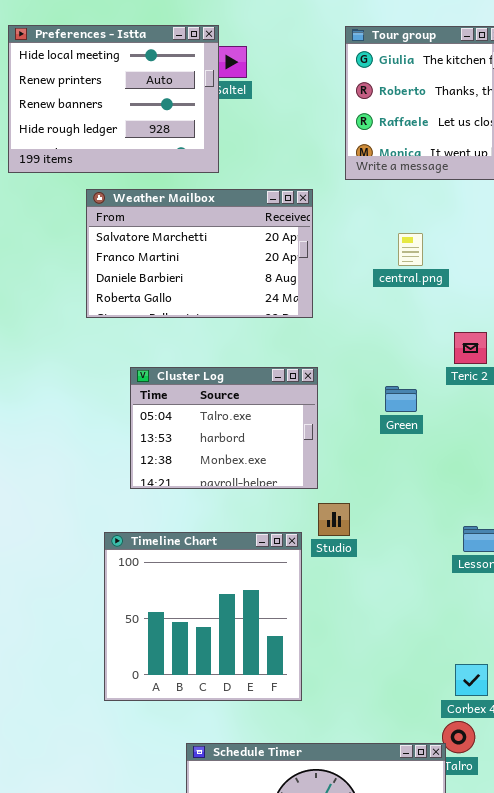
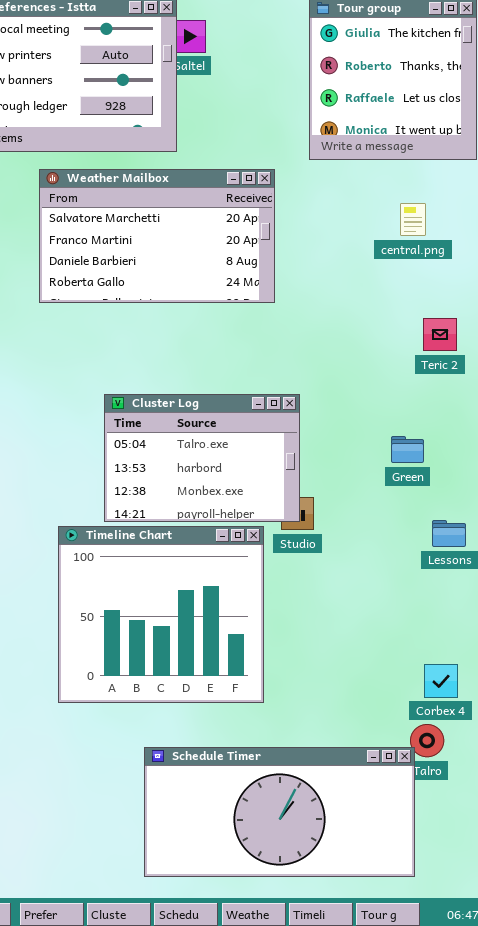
central.png: [398,233,423,266] -> [400,203,426,236], moved
Cluster Log: [130,367,318,489] -> [104,394,300,522], moved
Green: [385,386,417,412] -> [391,436,424,463], moved

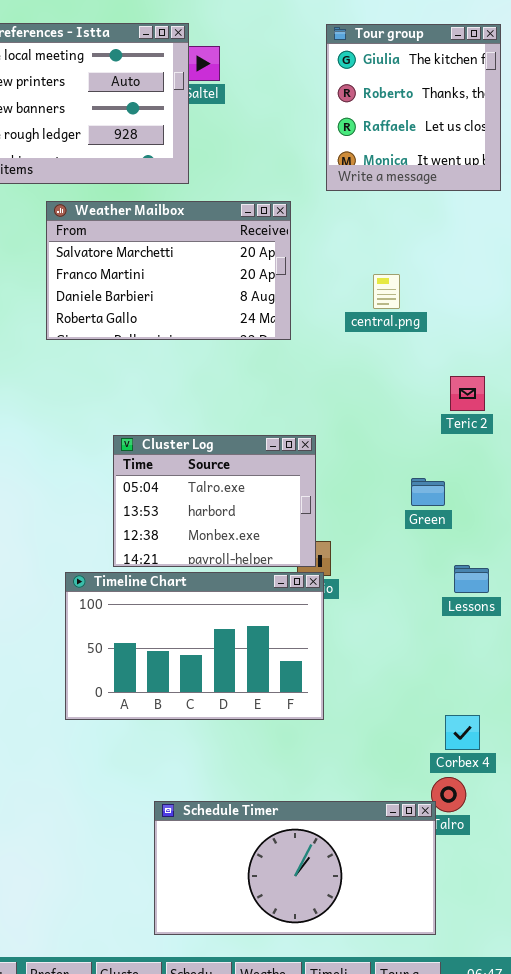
central.png: [400,203,426,236] -> [373,274,400,309], moved
Teric 2: [423,318,457,351] -> [450,376,485,411], moved
Timeline Chart: [58,526,264,703] -> [65,572,324,720], resized

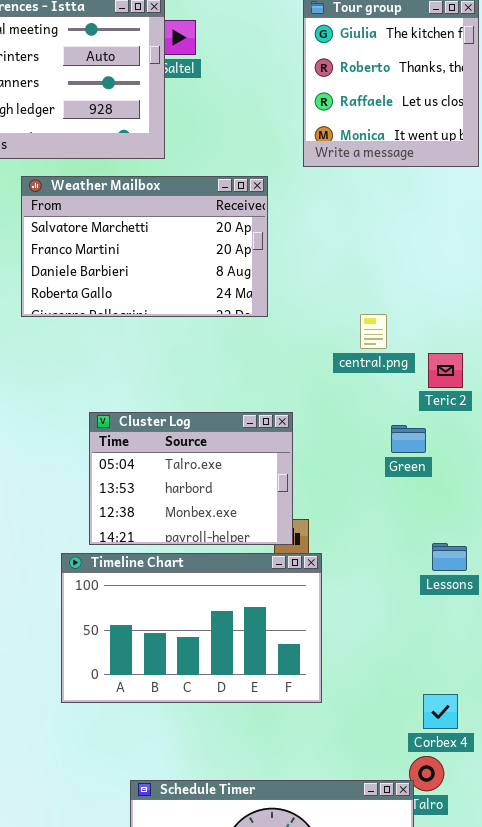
central.png: [373,274,400,309] -> [360,314,387,349], moved
Green: [411,478,445,506] -> [391,425,426,453], moved
Timeline Chart: [65,572,324,720] -> [61,553,322,703], moved

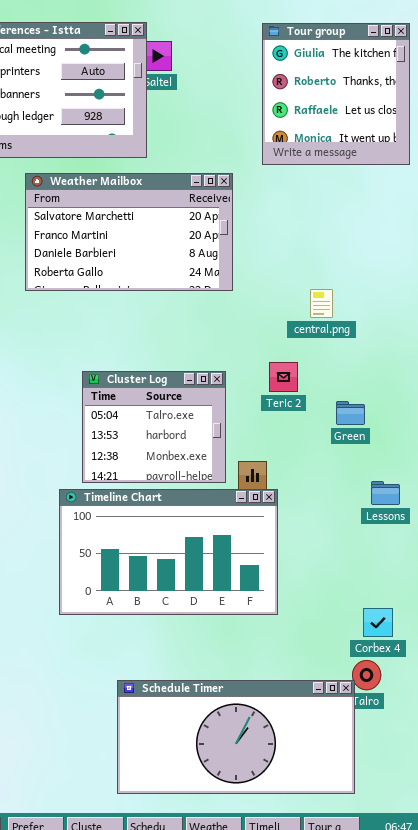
Teric 2: [428,353,463,388] -> [269,362,298,392], moved
Cluster Log: [89,412,293,545] -> [82,371,226,483], resized
Green: [391,425,426,453] -> [336,401,365,425], moved

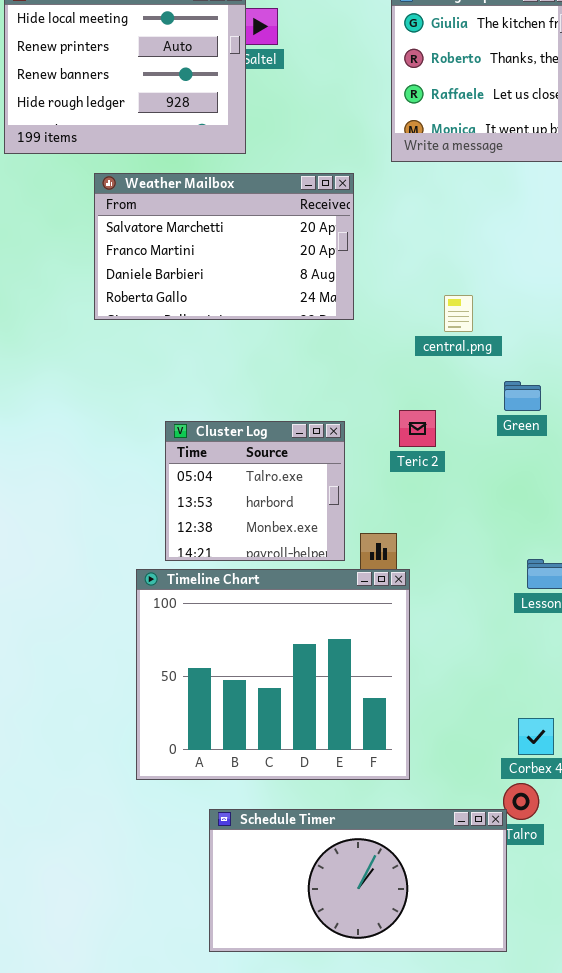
central.png: [310,289,333,318] -> [444,295,473,332], moved
Green: [336,401,365,425] -> [504,381,541,411], moved
Timeline Chart: [59,489,278,615] -> [136,569,410,780], resized

